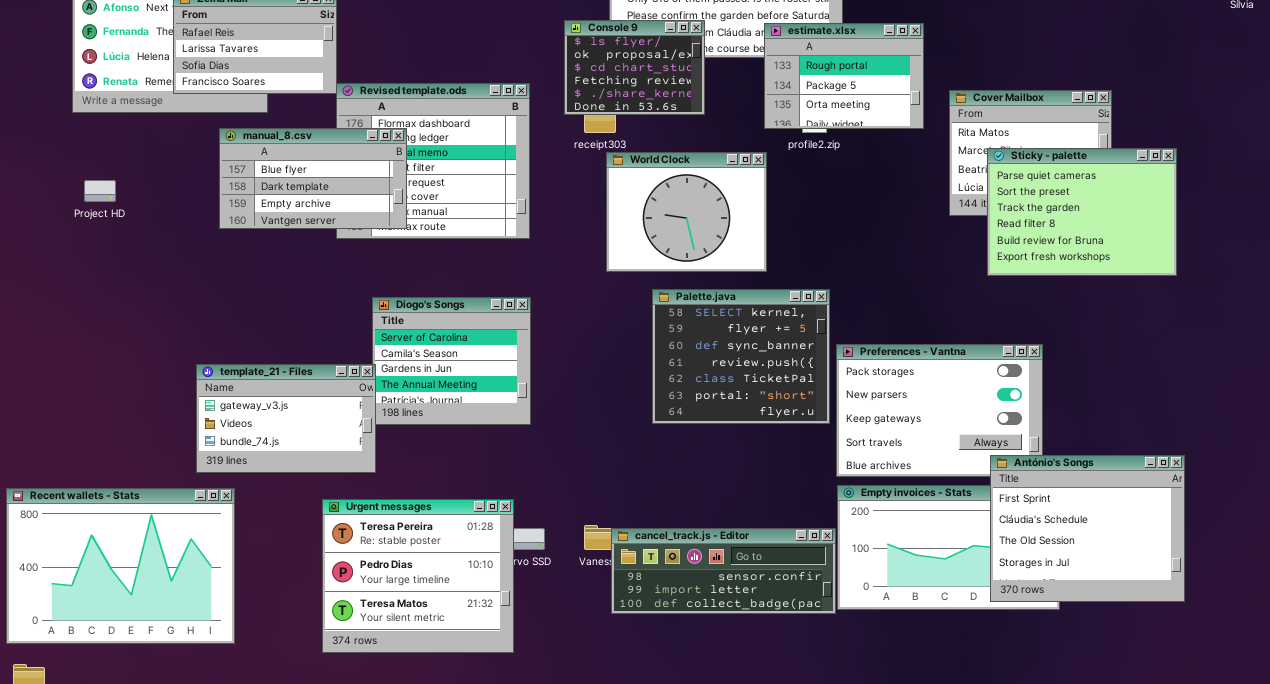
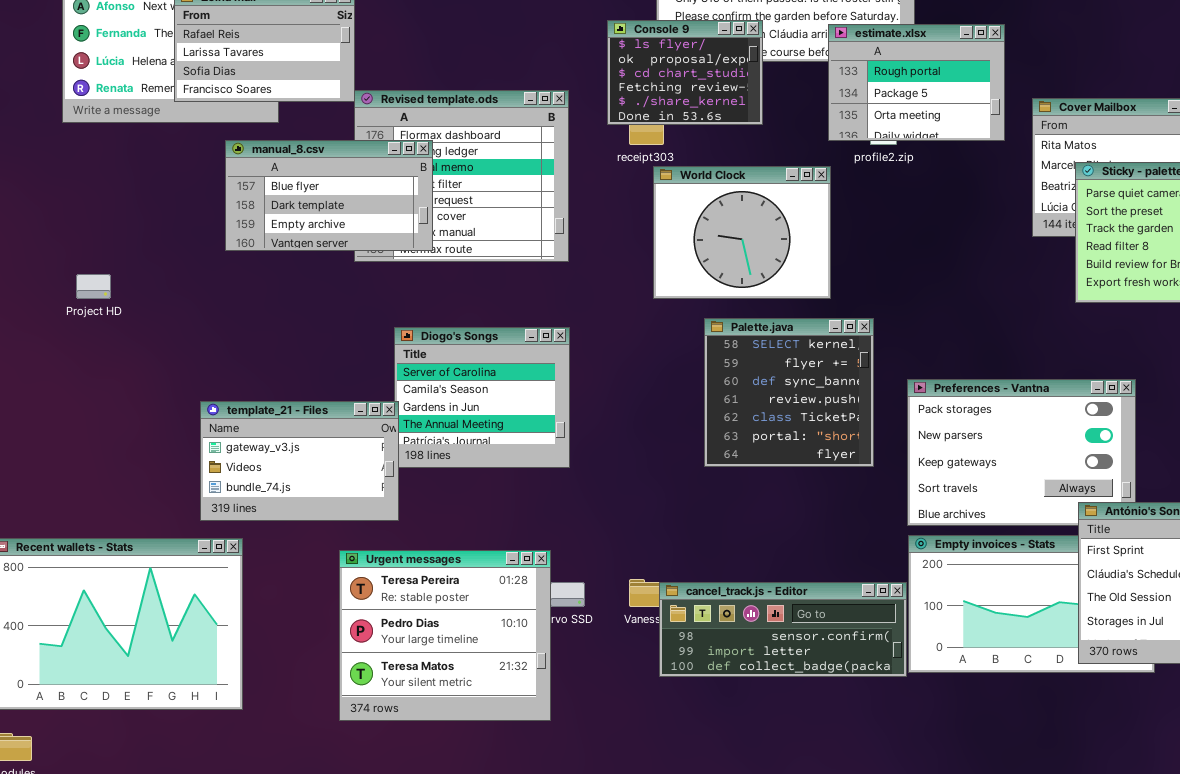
Project HD: [84,180,116,202] -> [76,274,111,299], moved
Palette.java: [652,289,830,424] -> [704,318,874,467], resized

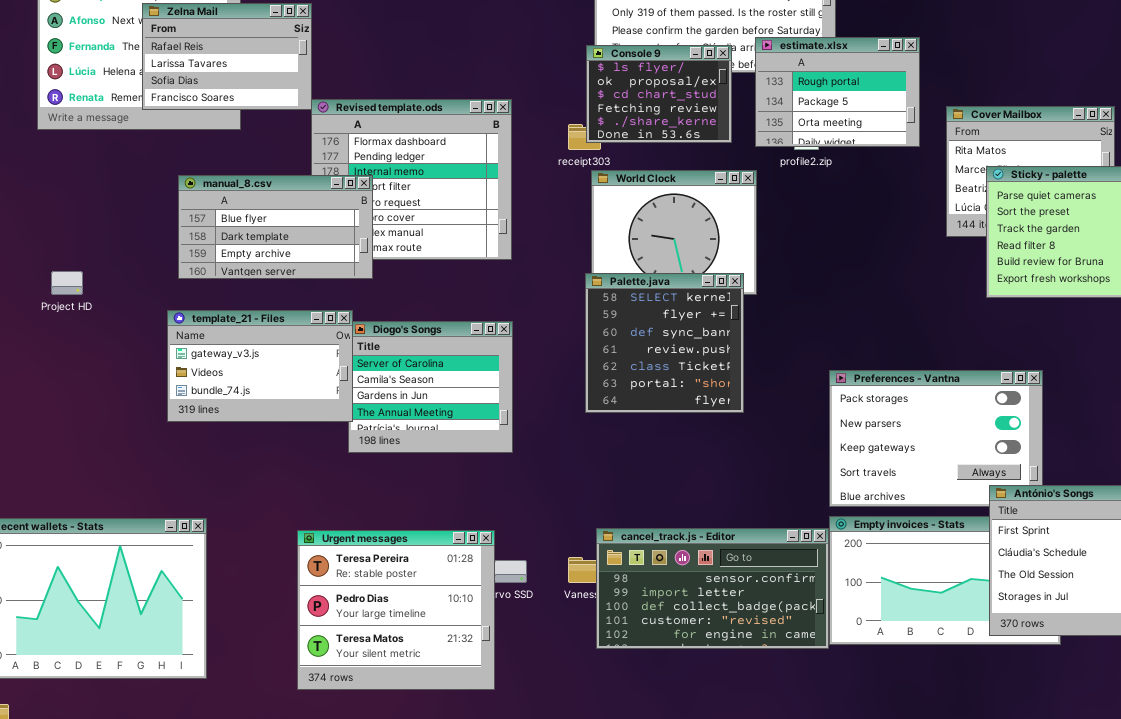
Console 9: [607,20,763,125] -> [586,45,732,143], moved
manual_8.csv: [225,140,433,251] -> [178,175,373,279], moved
Palette.java: [704,318,874,467] -> [585,273,744,413], moved
template_21 - Files: [200,401,399,521] -> [167,310,353,422], moved
cancel_track.js - Editor: [659,582,907,677] -> [596,528,829,649], resized

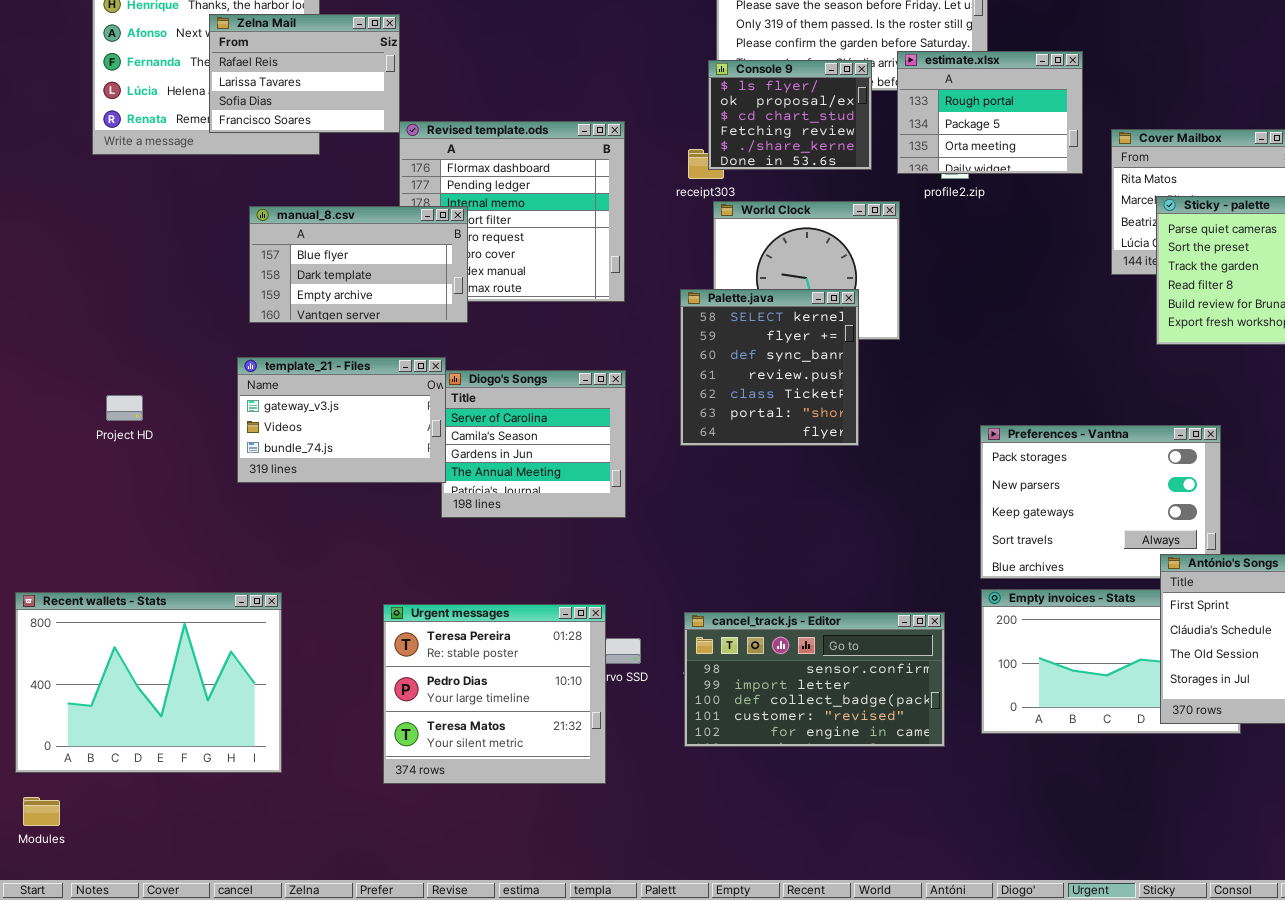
Project HD: [51,271,83,295] -> [106,395,143,421], moved
Palette.java: [585,273,744,413] -> [680,289,859,446], moved
cancel_track.js - Editor: [596,528,829,649] -> [684,612,945,747], moved

